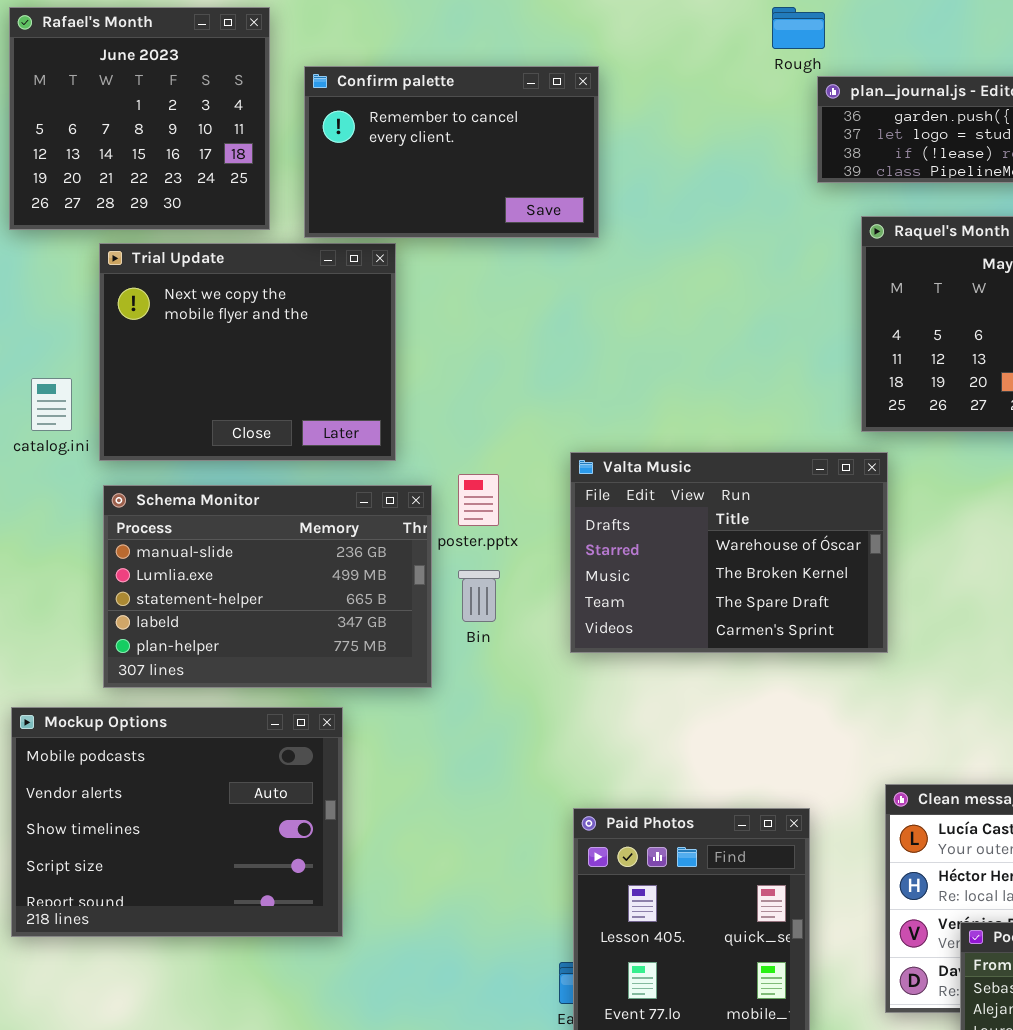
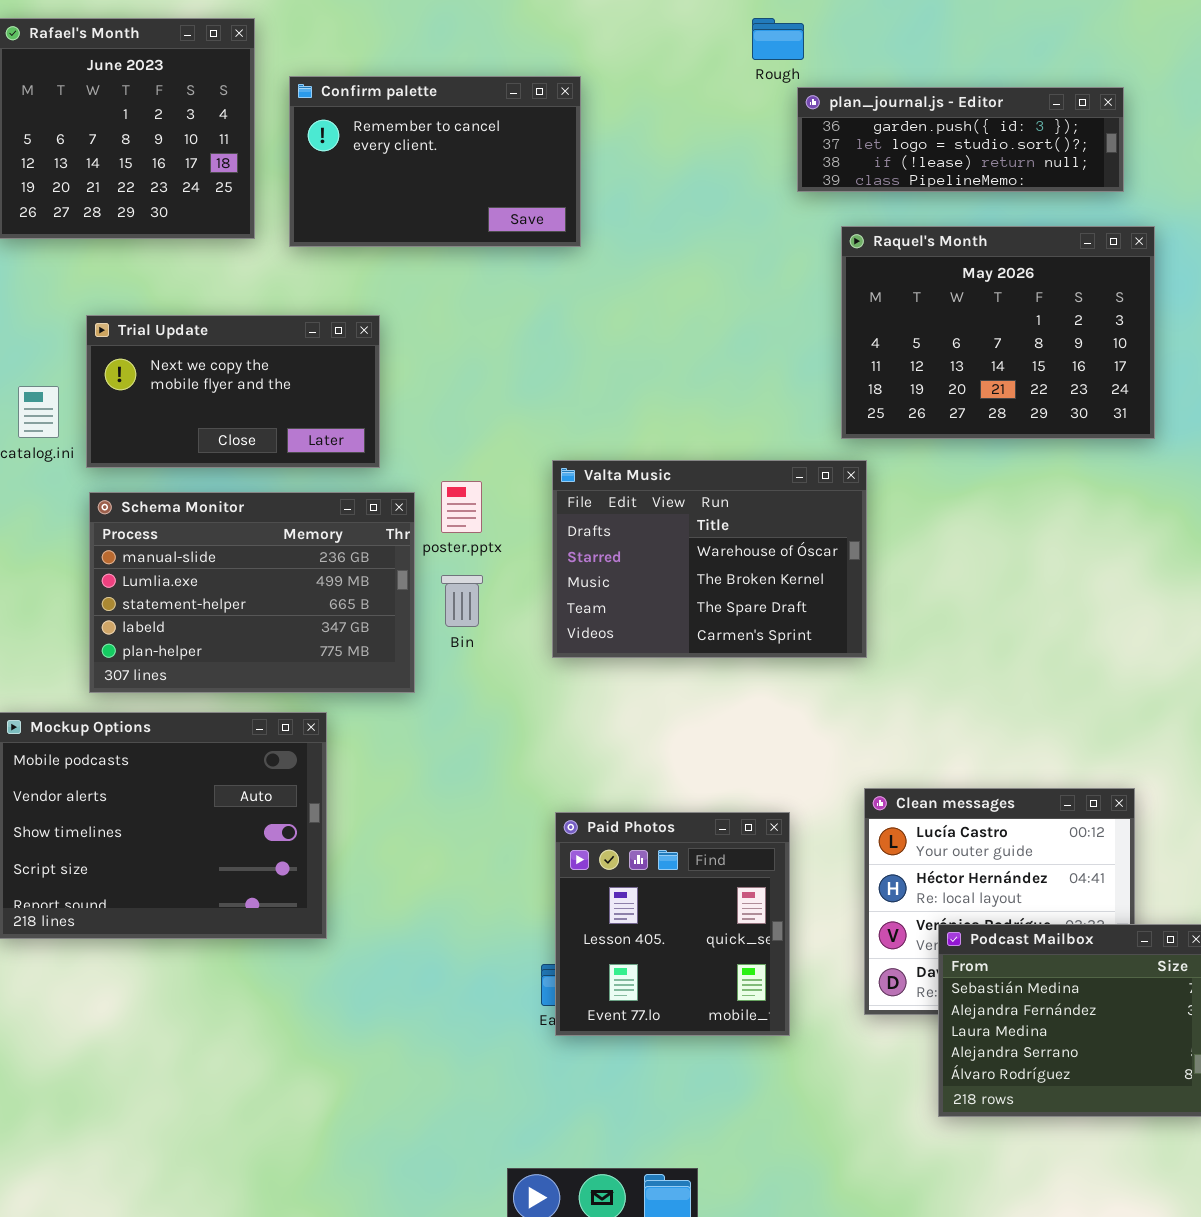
Trial Update: [99,243,396,461] -> [86,315,380,468], resized

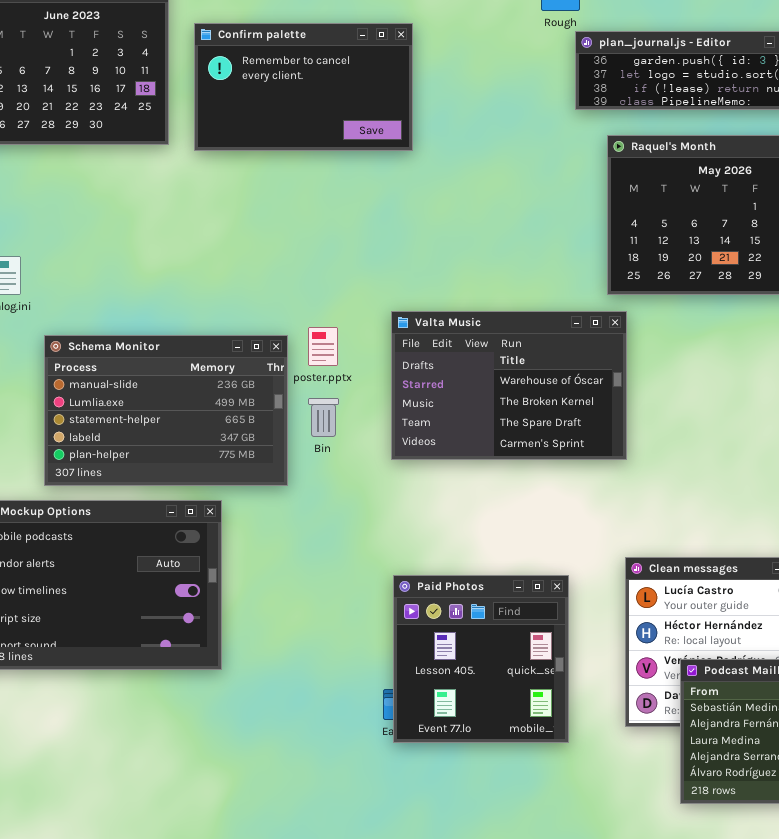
Trial Update: [86,315,380,468] -> none, closed

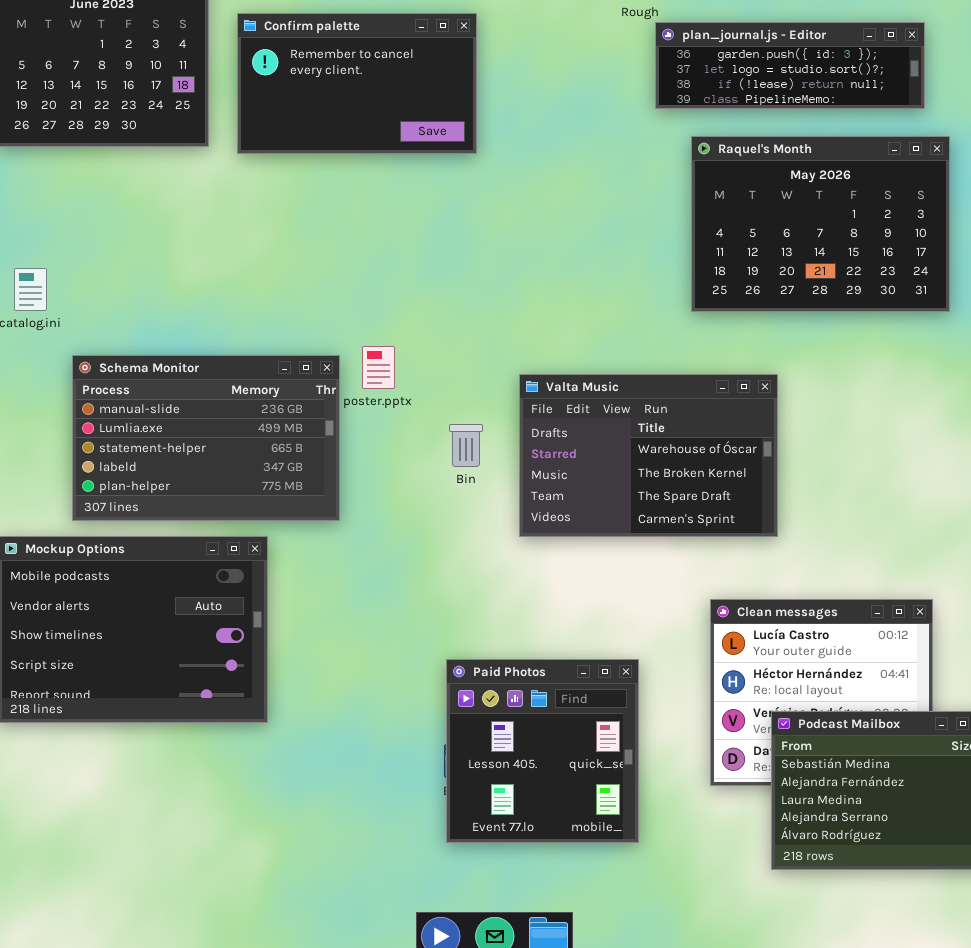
Valta Music: [391,311,627,460] -> [519,374,778,537], moved
Bin: [308,398,339,437] -> [449,424,483,467], moved
Paid Photos: [393,575,569,743] -> [446,659,639,843], moved

